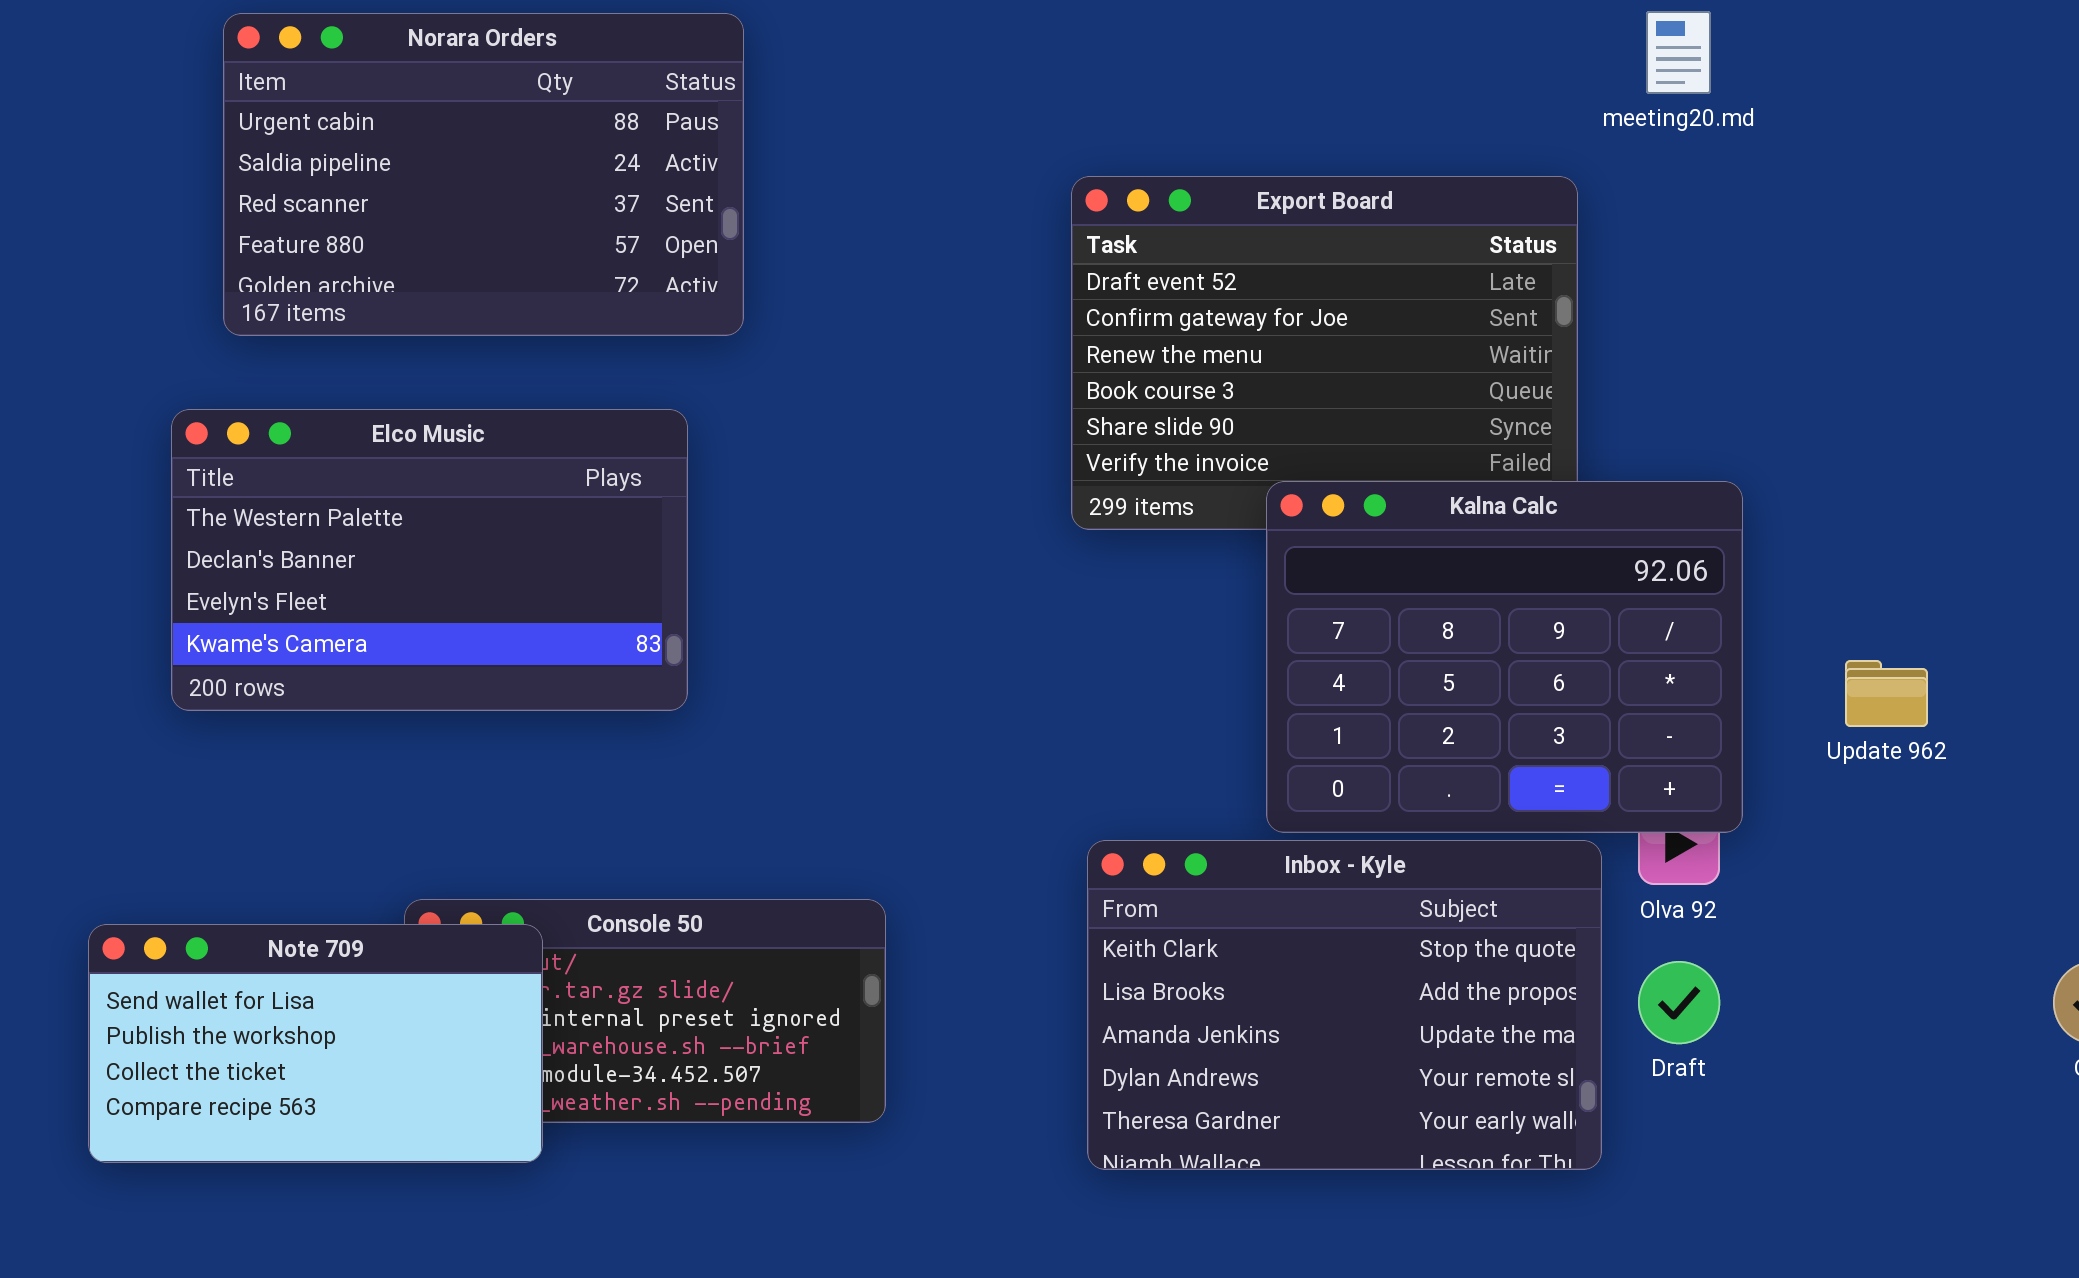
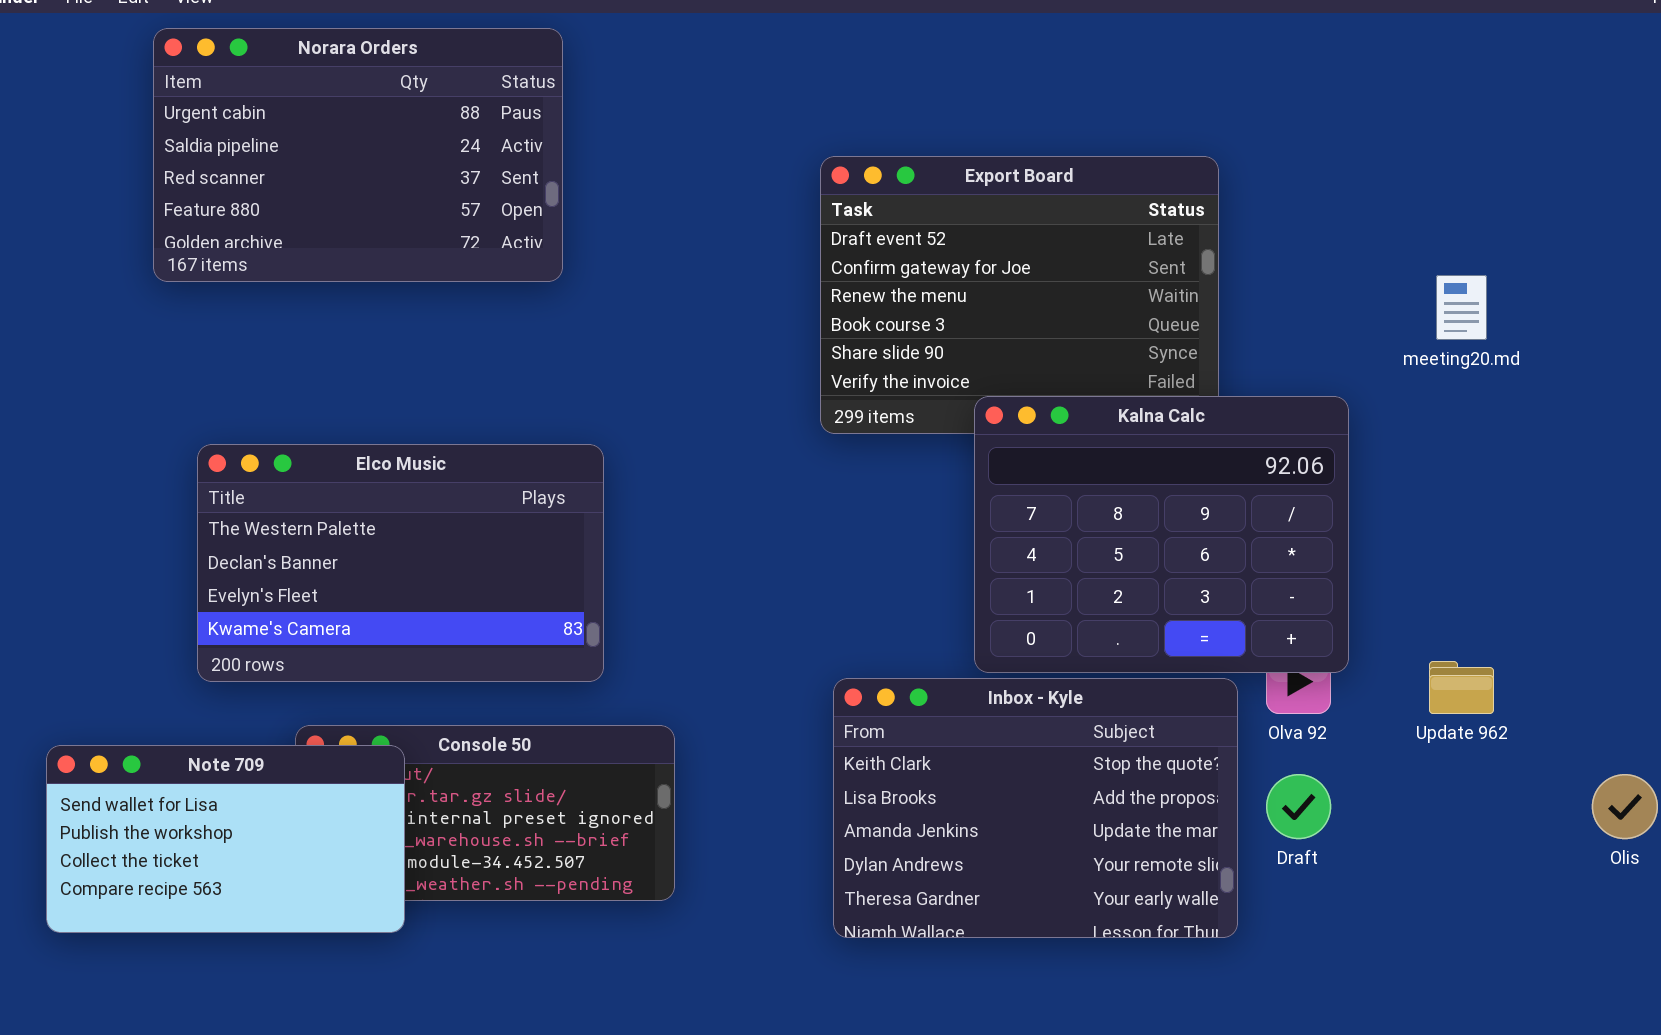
meeting20.md: [1646,11,1711,94] -> [1436,275,1487,340], moved
Elco Music: [171,409,688,711] -> [197,444,604,682], moved
Update 962: [1845,660,1928,727] -> [1429,661,1494,714], moved

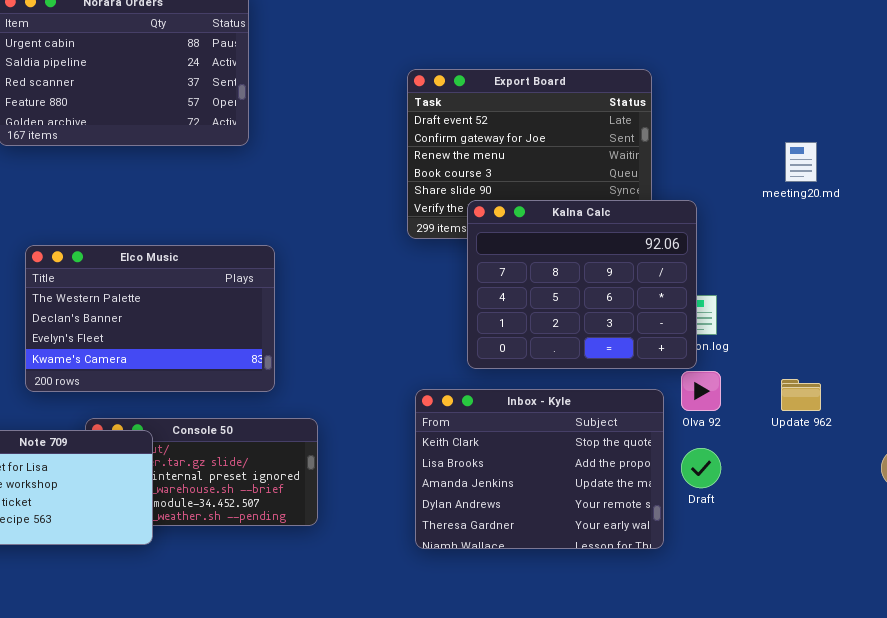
Kalna Calc: [974,396,1349,673] -> [467,200,697,369], moved

